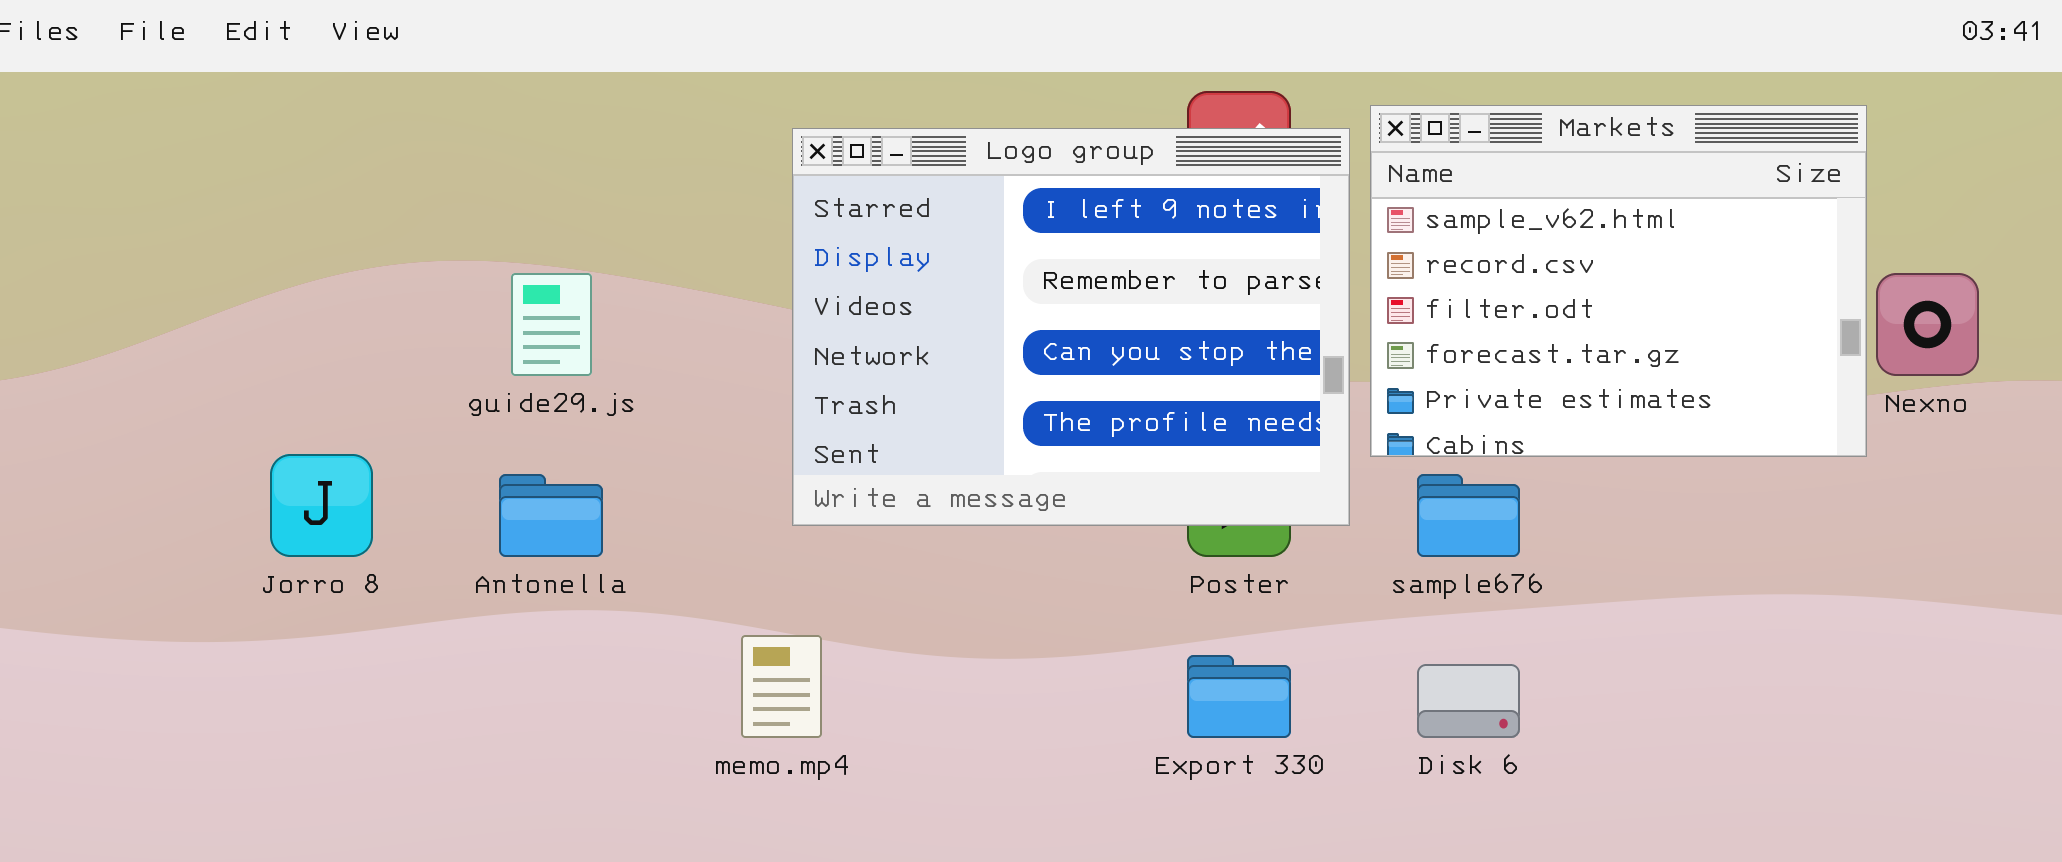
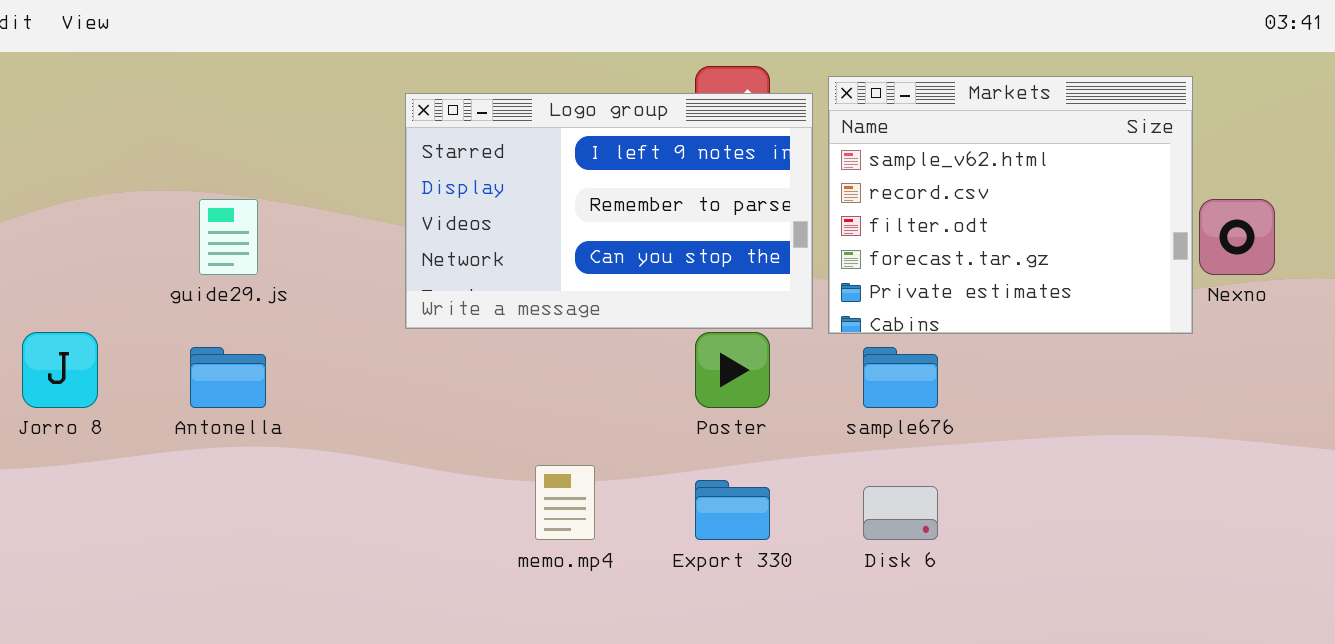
Logo group: [792,128,1350,526] -> [405,93,813,329], resized
memo.mp4: [741,635,822,738] -> [535,465,595,540], moved

